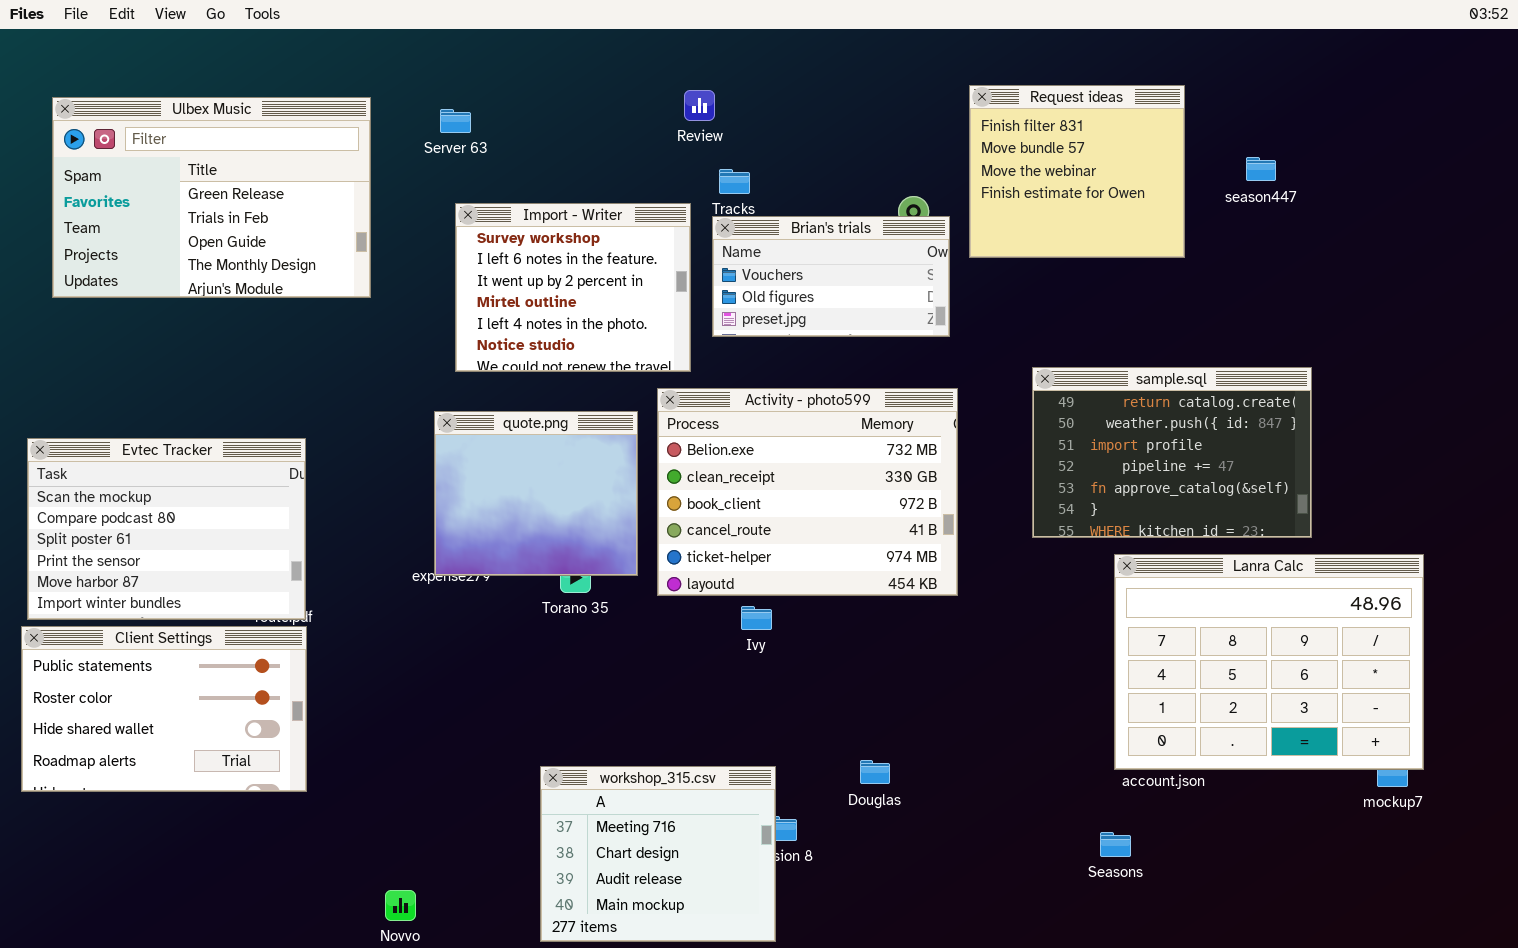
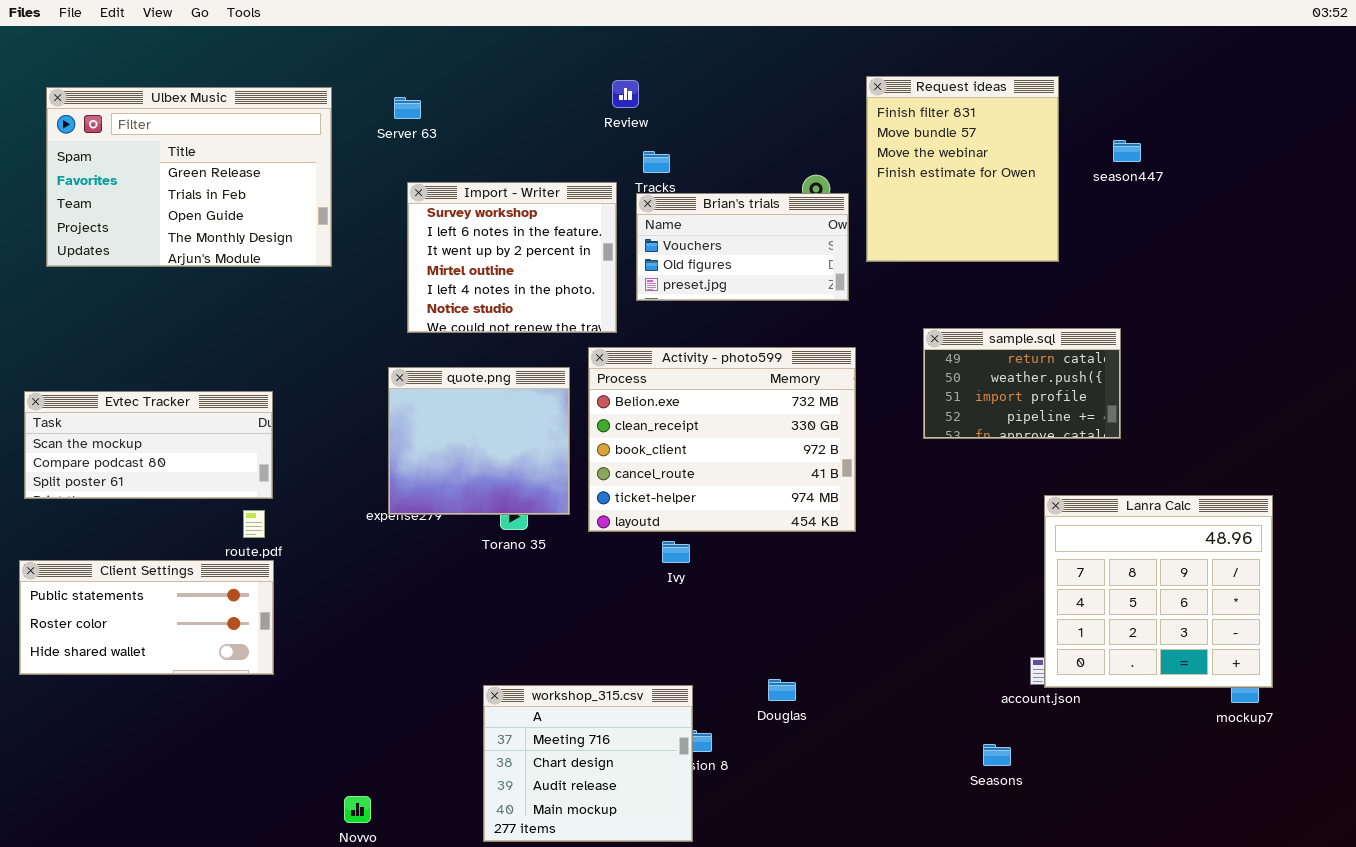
Request ideas: [969,85,1185,258] -> [866,76,1059,262], resized
sample.sql: [1032,367,1312,538] -> [923,328,1121,439], resized
Evtec Tracker: [27,438,306,620] -> [24,391,273,499], resized
Lanra Calc: [1114,554,1424,770] -> [1044,495,1273,688], resized
Client Settings: [21,626,307,792] -> [19,560,274,675], resized

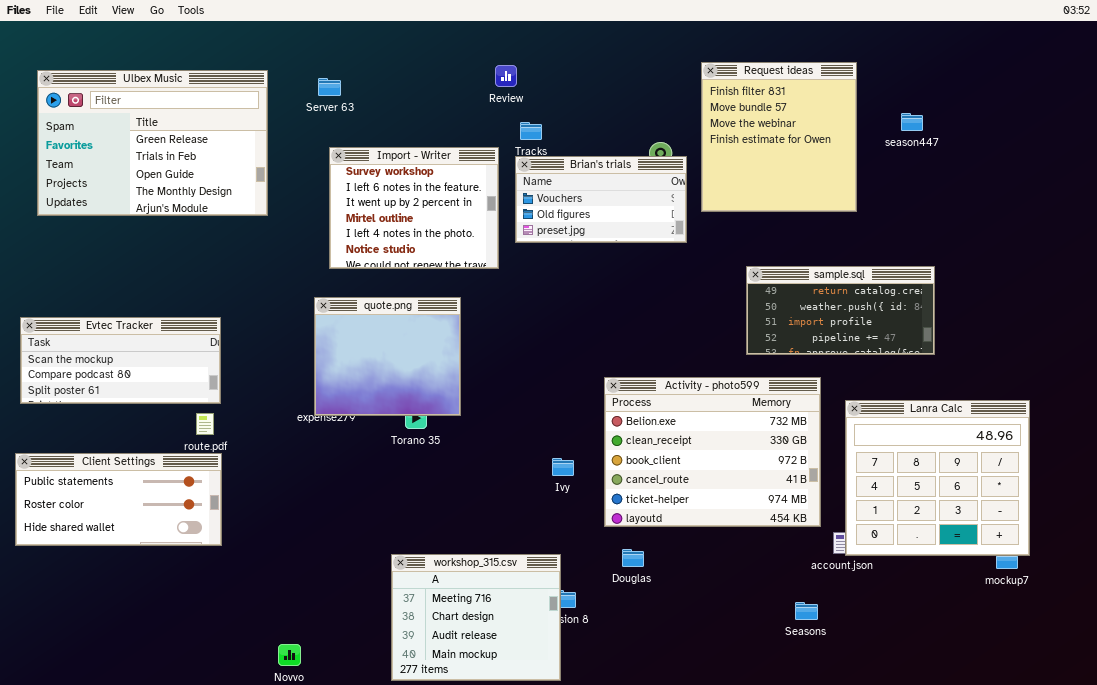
sample.sql: [923,328,1121,439] -> [746,266,935,355], resized
Activity - photo599: [588,347,856,532] -> [604,377,821,527], moved
Ivy: [662,541,690,563] -> [552,458,574,476], moved

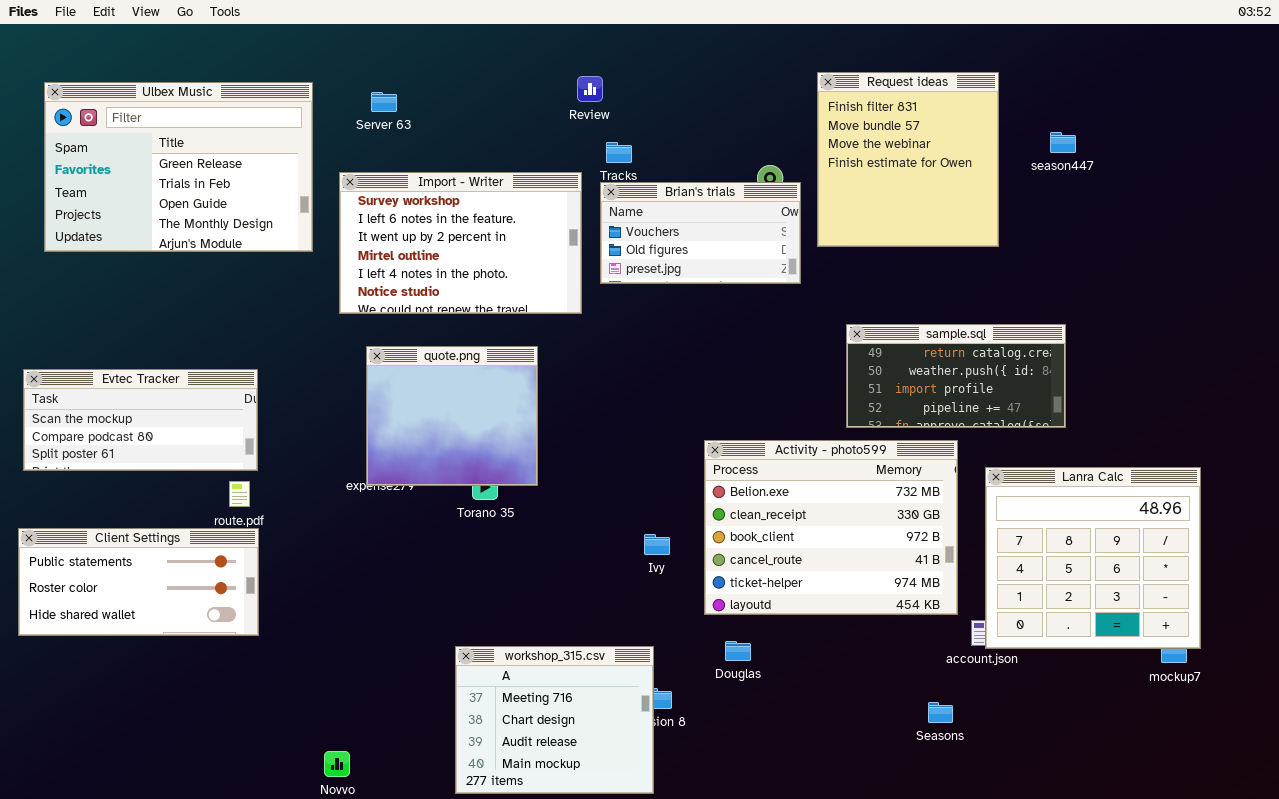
Import - Writer: [329,147,499,269] -> [339,172,582,314], resized
sample.sql: [746,266,935,355] -> [846,324,1066,428], moved

